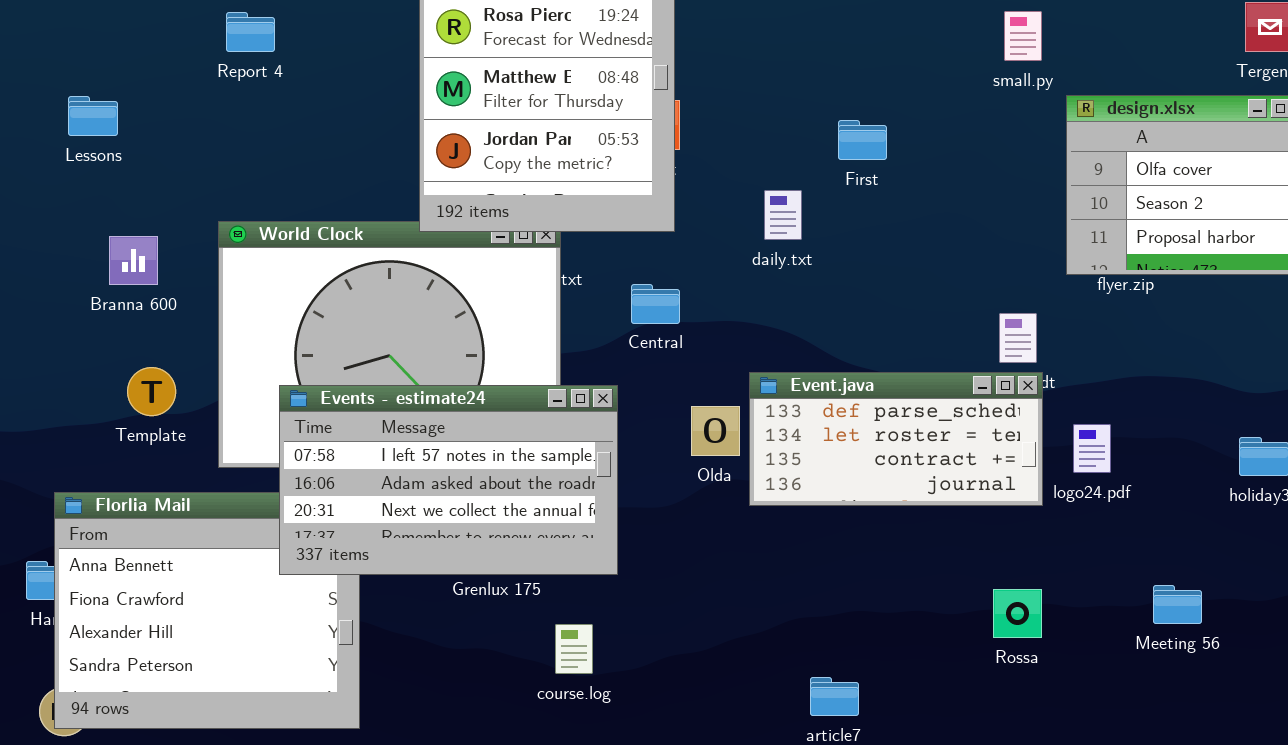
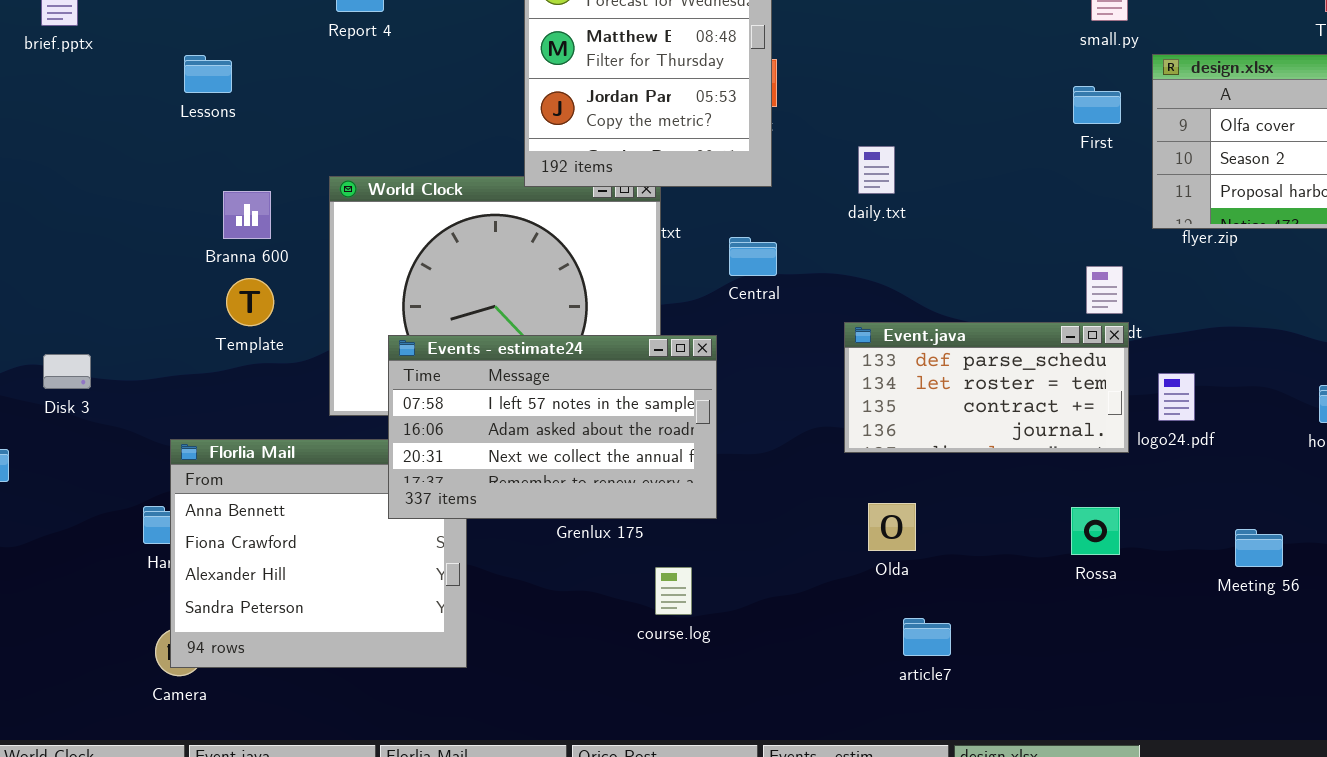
First: [838,120,887,160] -> [1073,86,1121,124], moved
Template: [127,367,176,416] -> [226,278,274,326], moved
Olda: [691,406,740,456] -> [868,503,916,551], moved
Rossa: [993,589,1042,638] -> [1071,507,1120,555], moved

